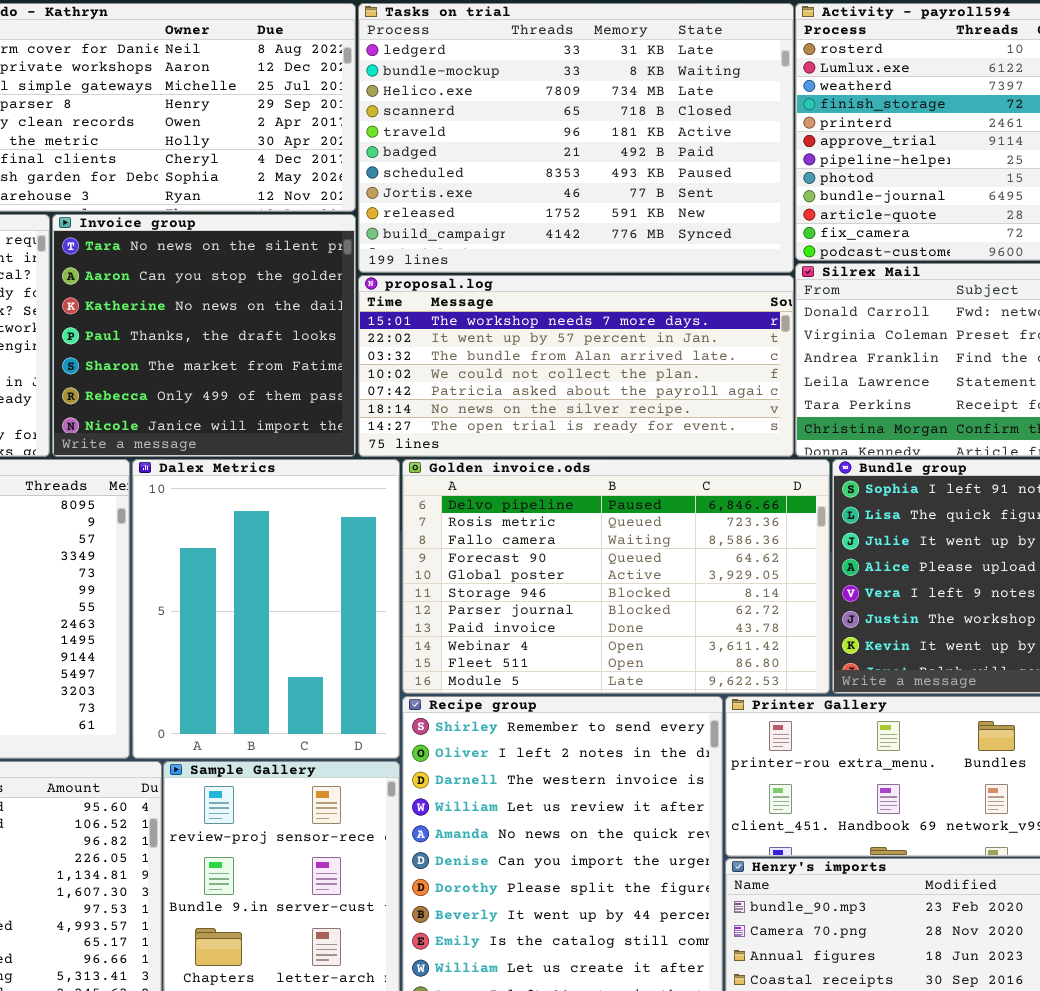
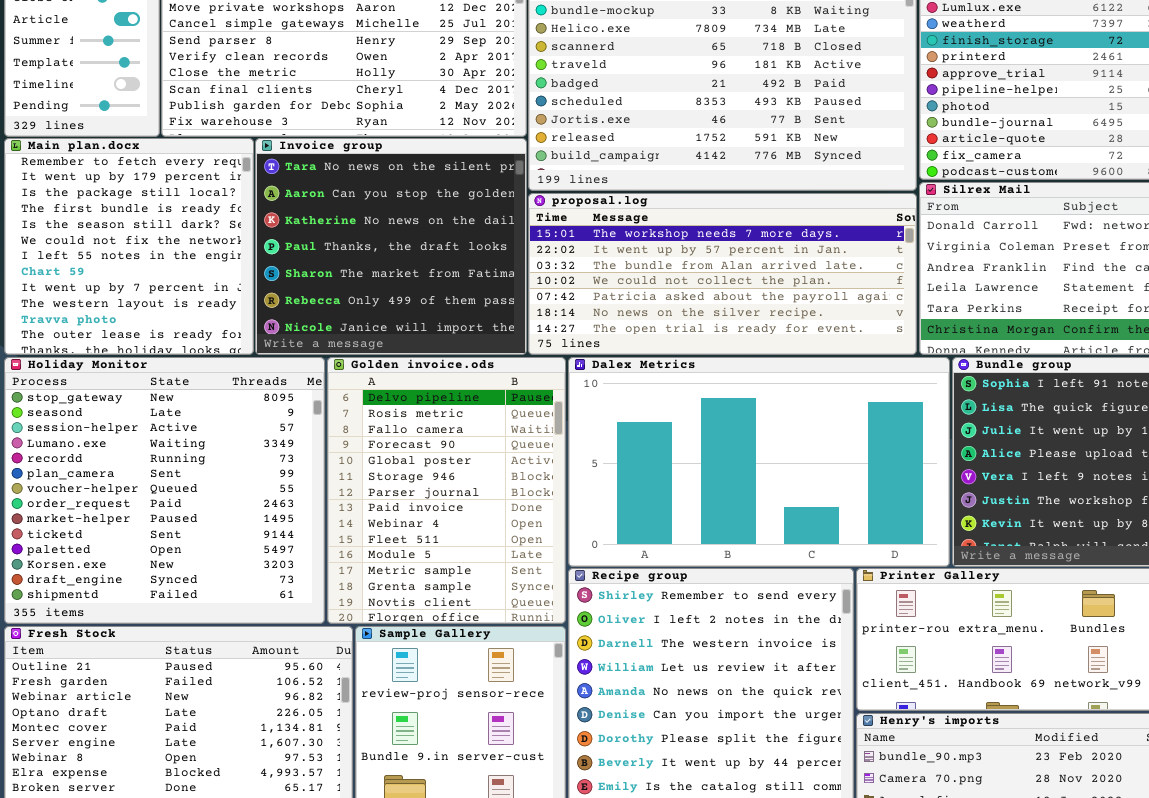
Dalex Metrics: [132,459,400,759] -> [568,357,950,567], moved, resized
Golden invoice.ods: [402,459,830,694] -> [327,357,566,624], moved, resized

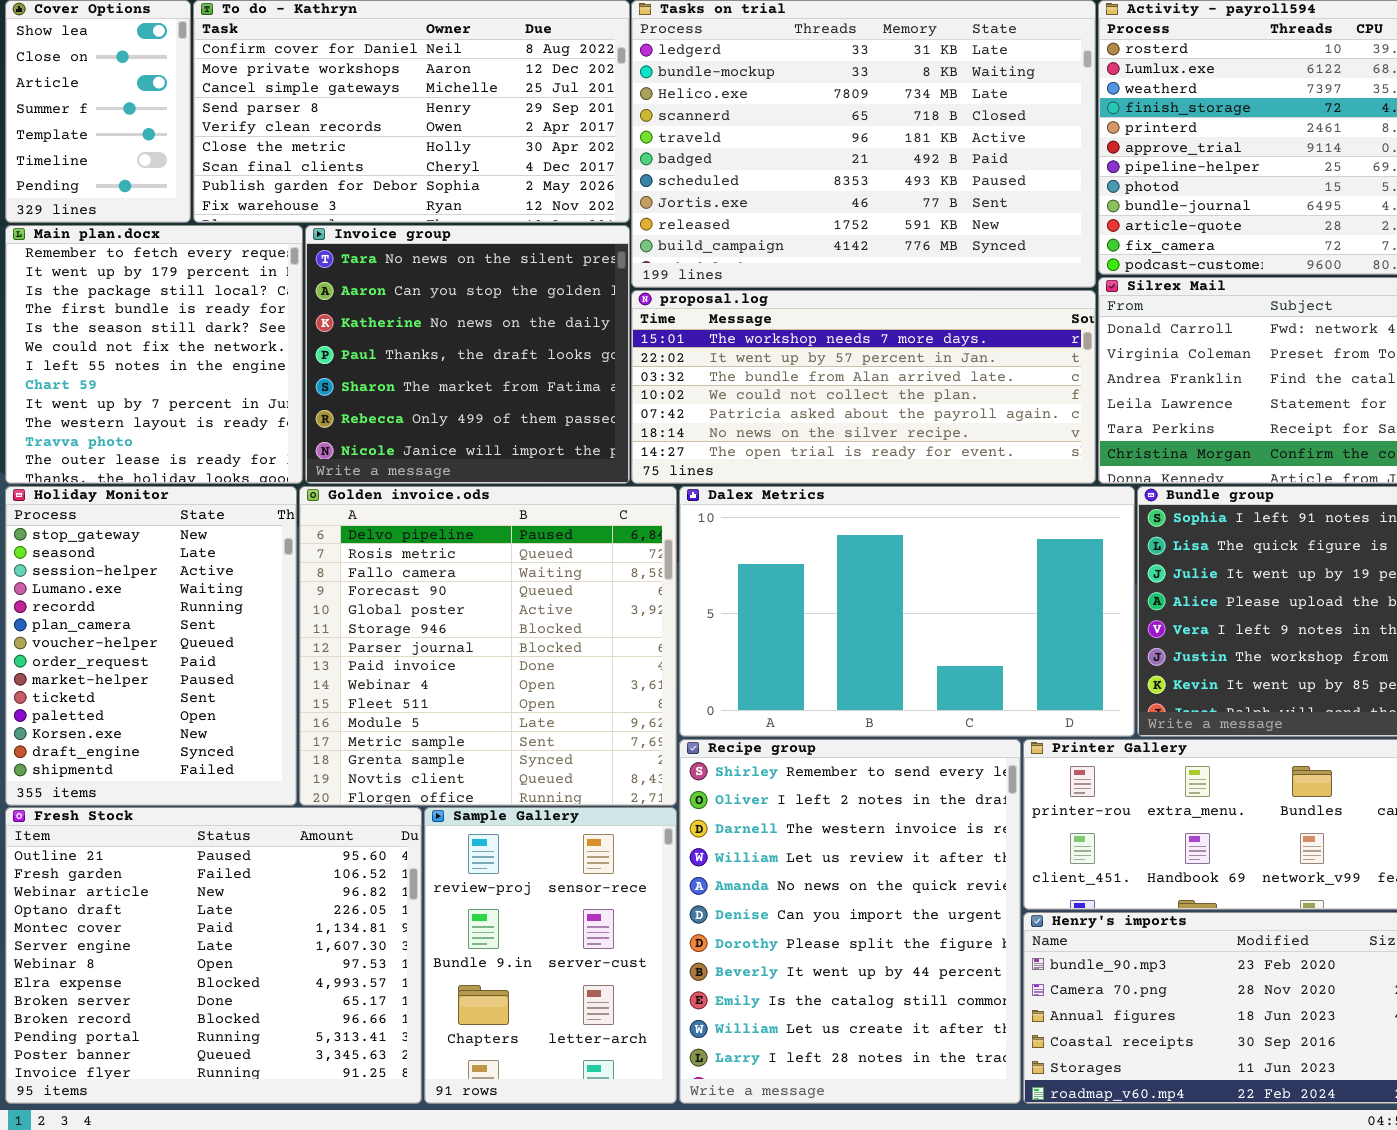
Holiday Monitor: [4,357,325,624] -> [5,486,297,806], resized
Golden invoice.ods: [327,357,566,624] -> [299,486,677,806], resized

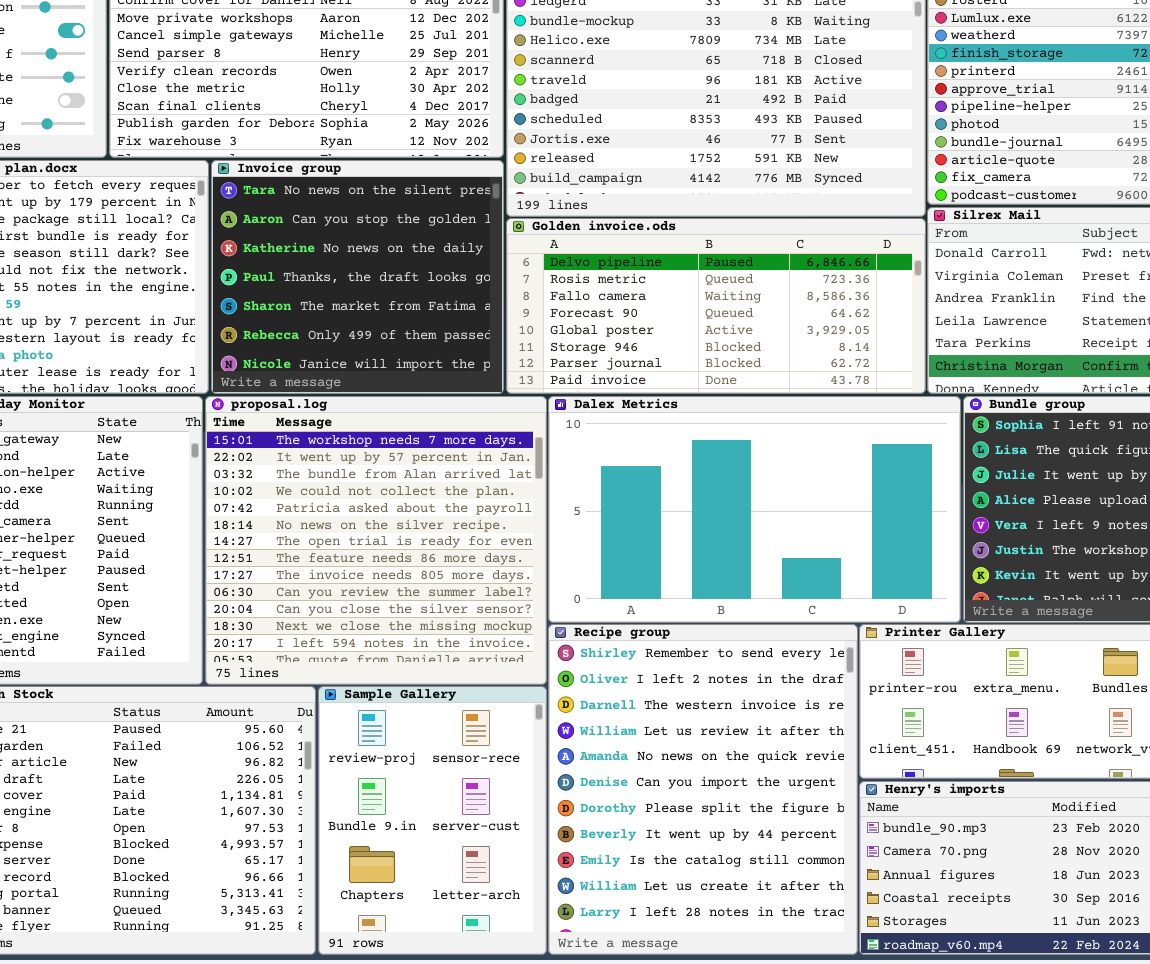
proposal.log: [631,290,1096,484] -> [205,396,547,685], moved, resized
Golden invoice.ods: [299,486,677,806] -> [506,218,926,394], moved, resized

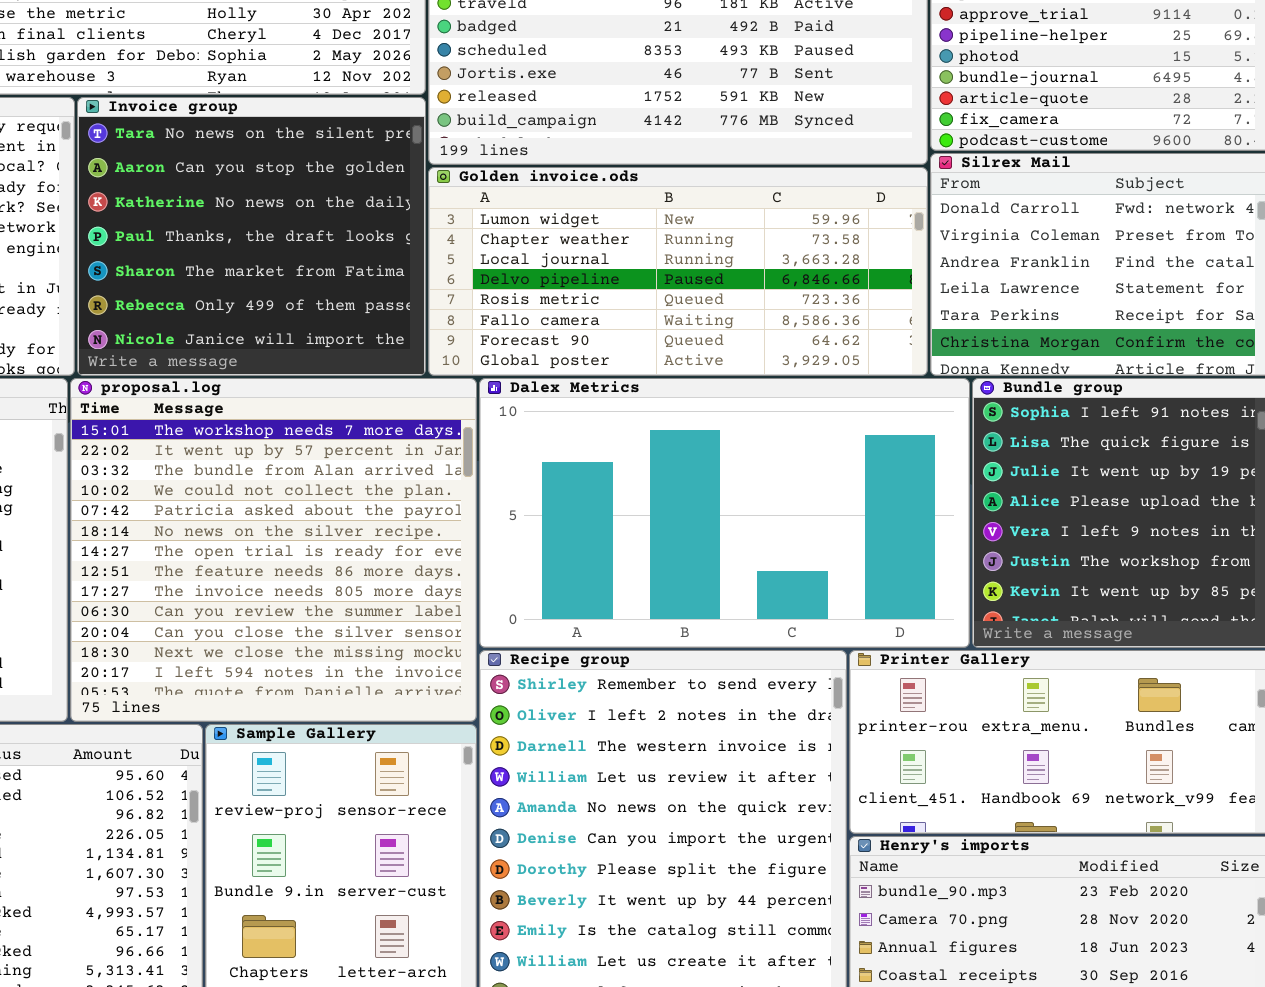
Golden invoice.ods: [506,218,926,394] -> [428,167,928,376], scrolled up 3 rows

